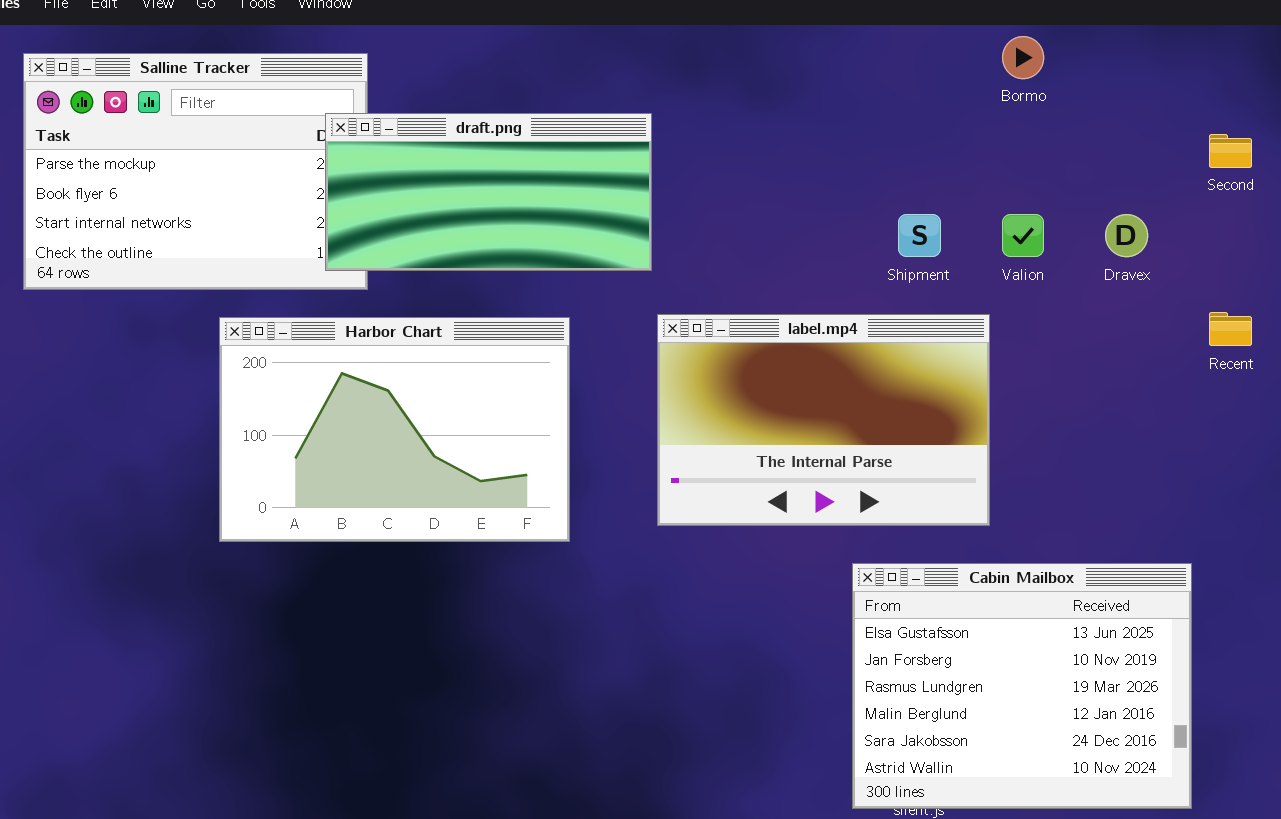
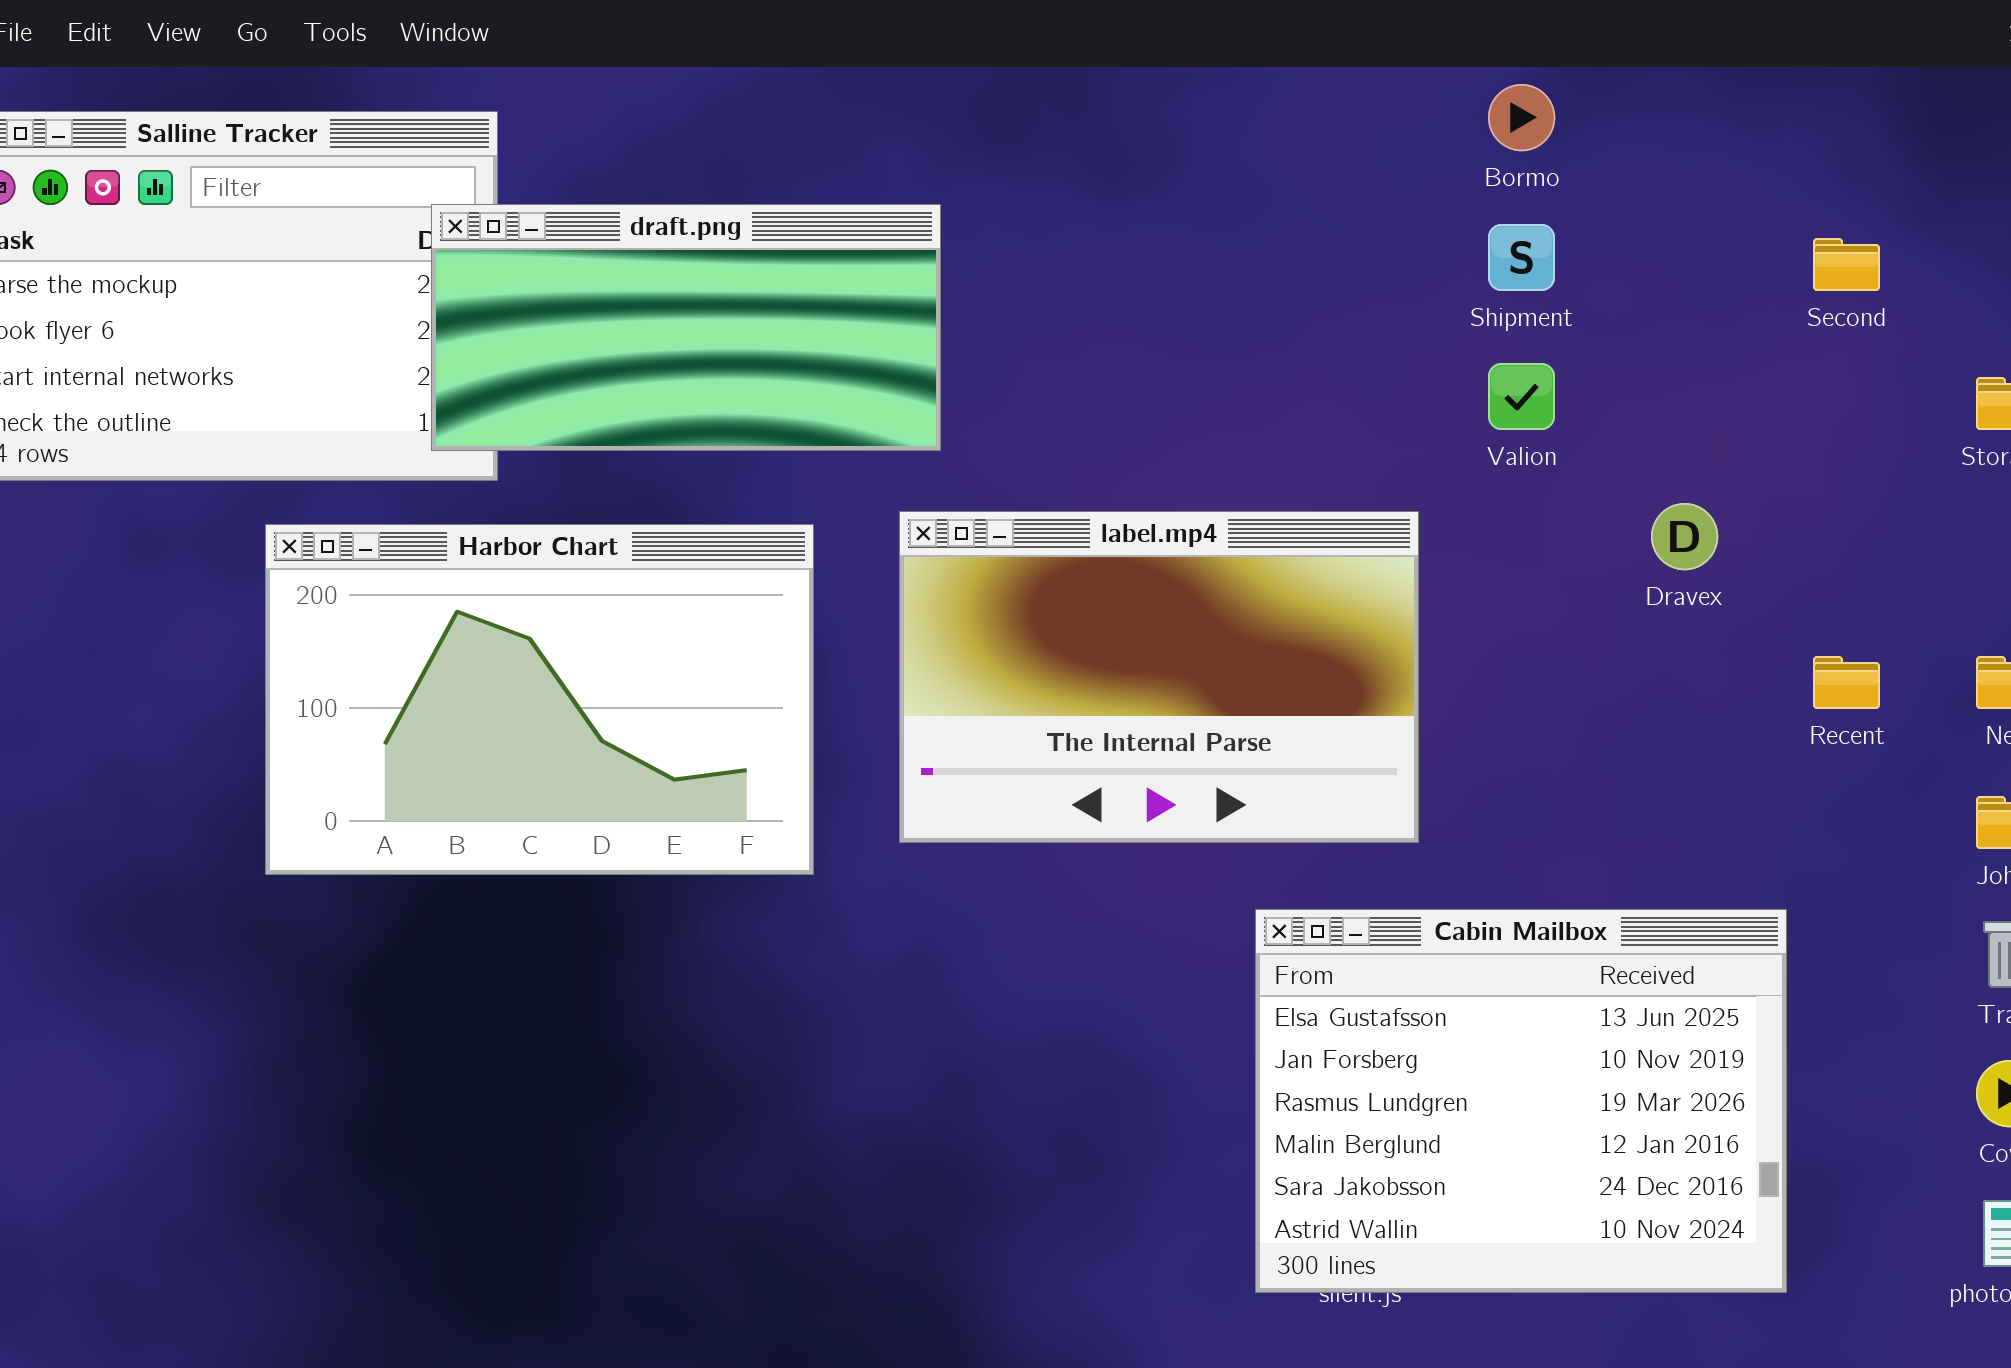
Shipment: [898,214,941,257] -> [1488,224,1555,291], moved
Dravex: [1105,214,1148,257] -> [1651,503,1718,570], moved
Recent: [1209,312,1252,346] -> [1813,656,1880,709], moved
label.mp4: [657,314,990,526] -> [899,511,1419,843], moved

